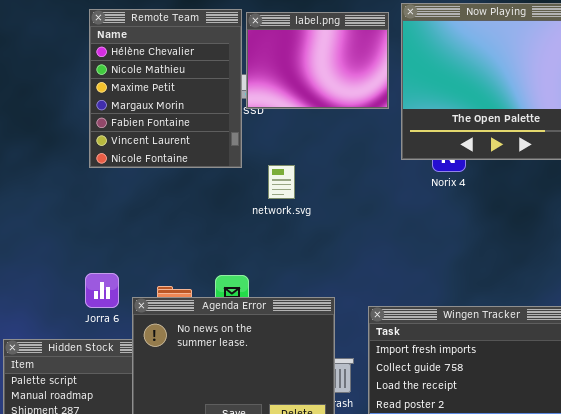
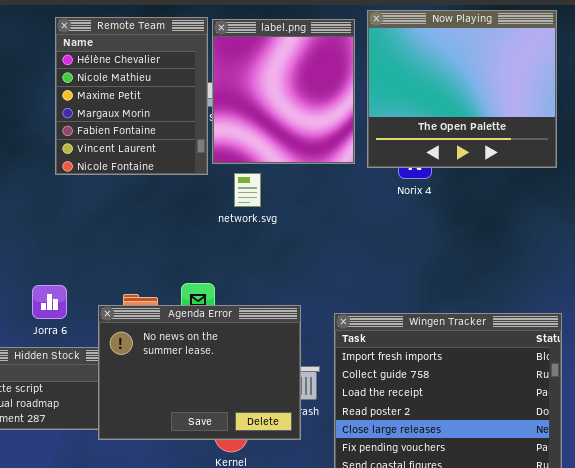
label.png: [246,12,389,109] -> [212,19,355,164], resized
Jorra 6: [85,273,119,308] -> [32,285,67,319], moved

